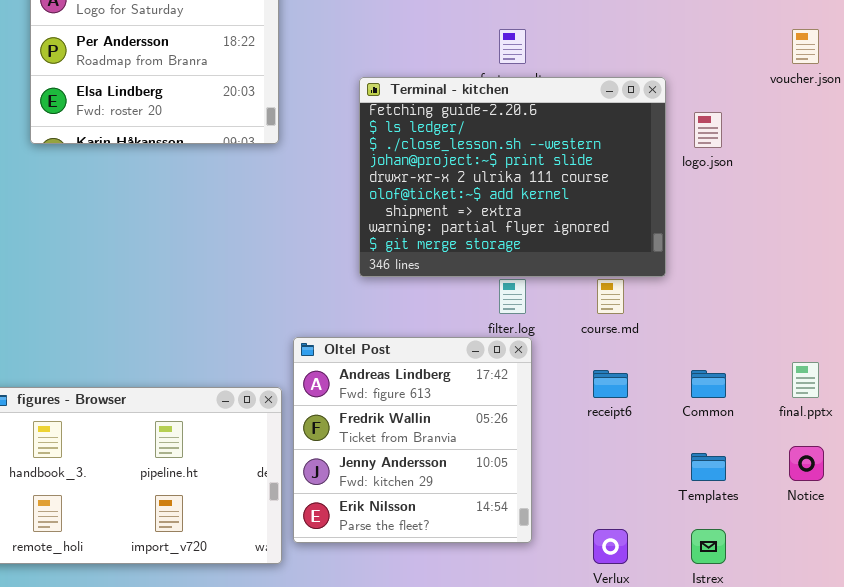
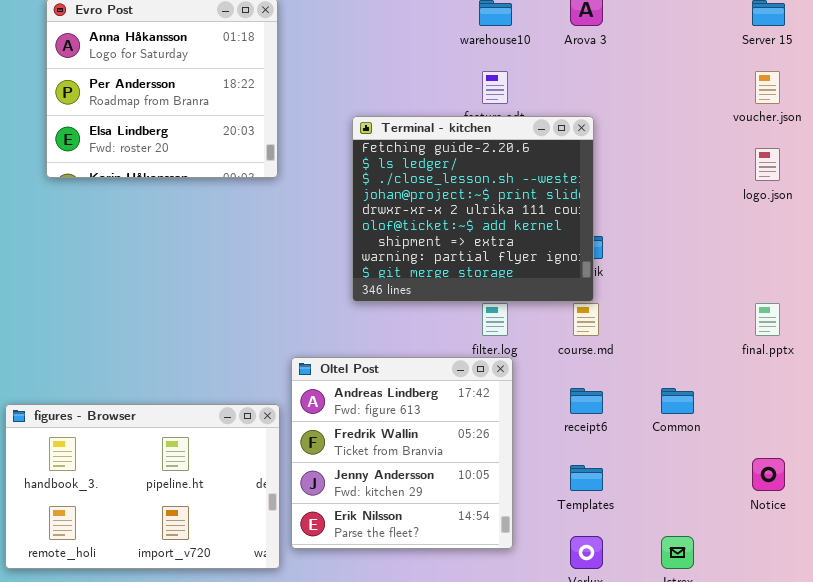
Terminal - kitchen: [359,77,666,277] -> [352,116,594,302], resized
logo.json: [694,112,722,148] -> [755,148,780,181], moved
final.pptx: [792,362,819,398] -> [755,303,780,336], moved
Templates: [691,453,726,481] -> [570,465,603,491], moved

